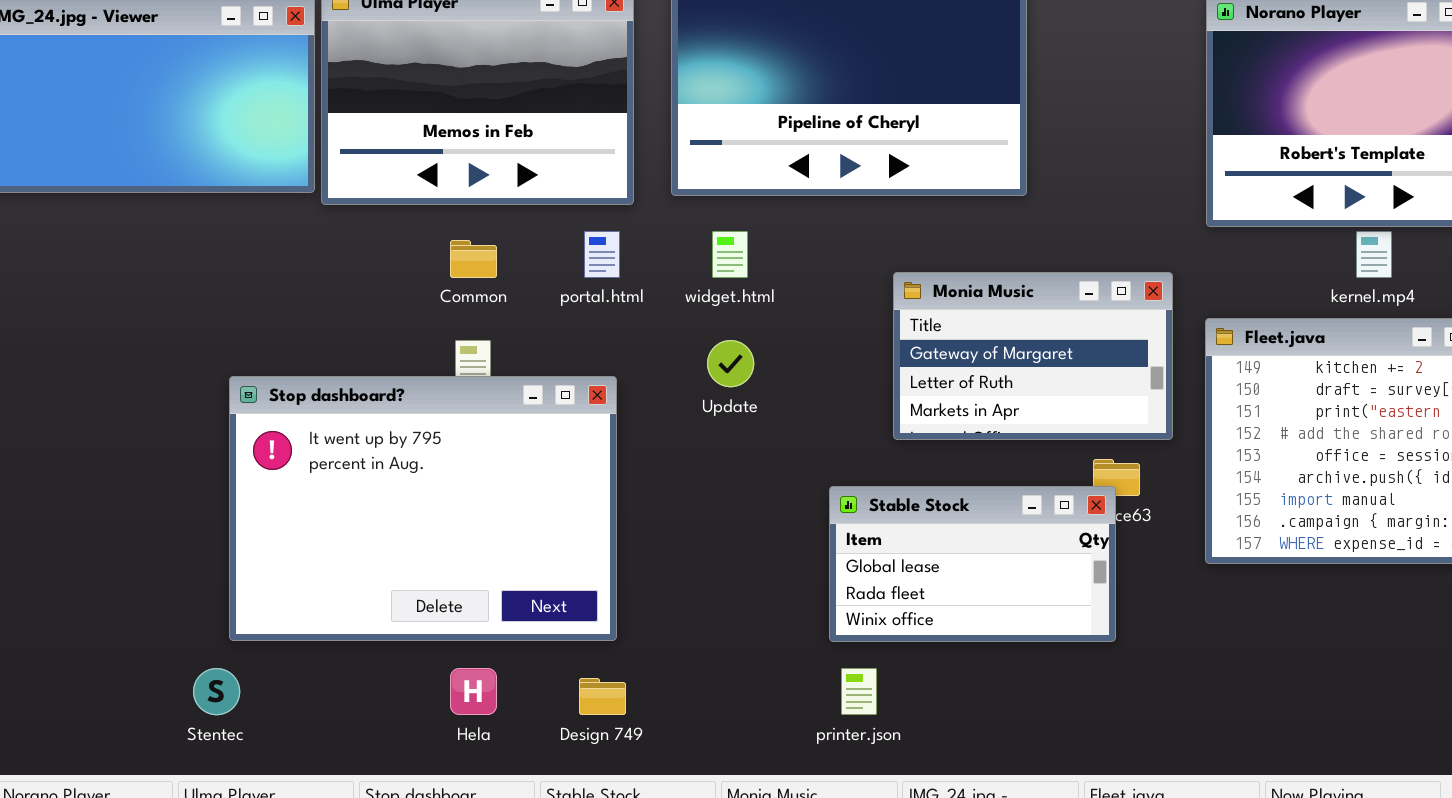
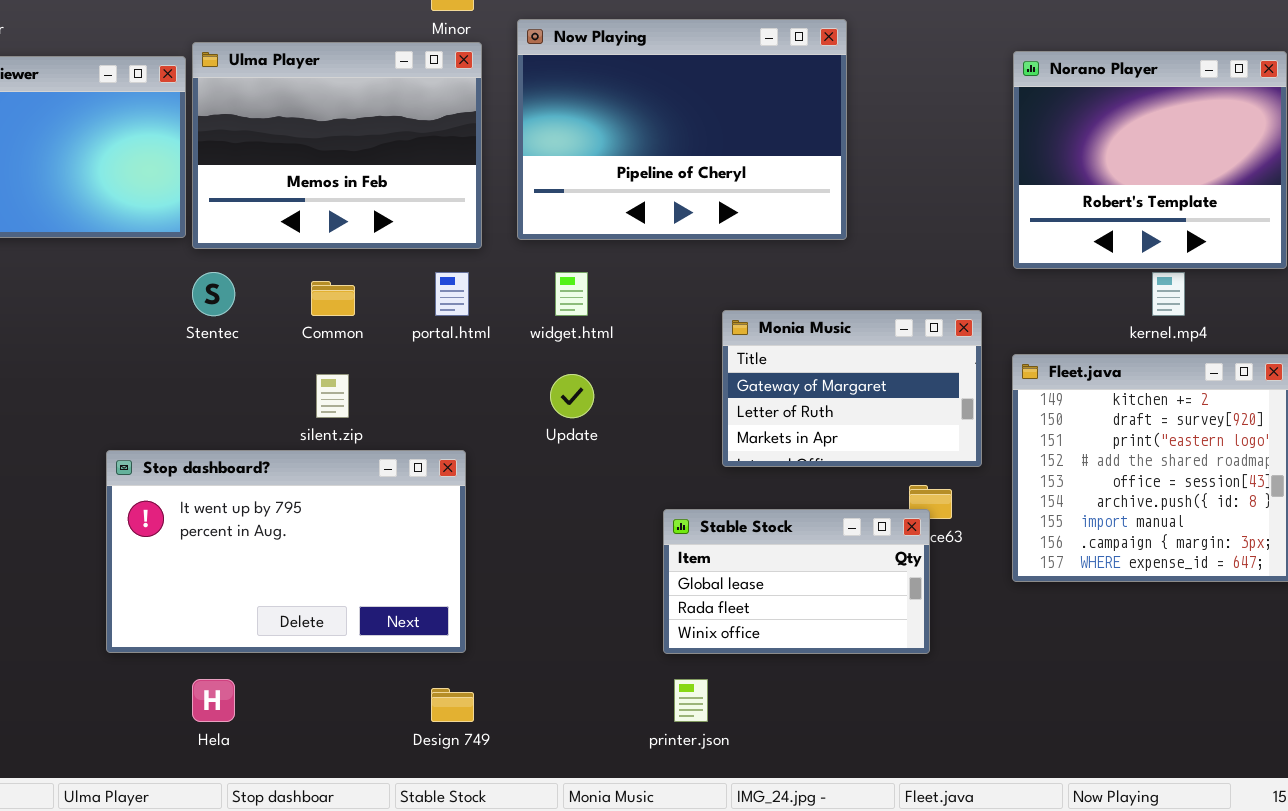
Stop dashboard?: [229,376,617,641] -> [106,450,466,653], resized
Stentec: [193,668,240,715] -> [192,272,235,316], moved
Hela: [450,668,497,715] -> [192,679,235,722], moved

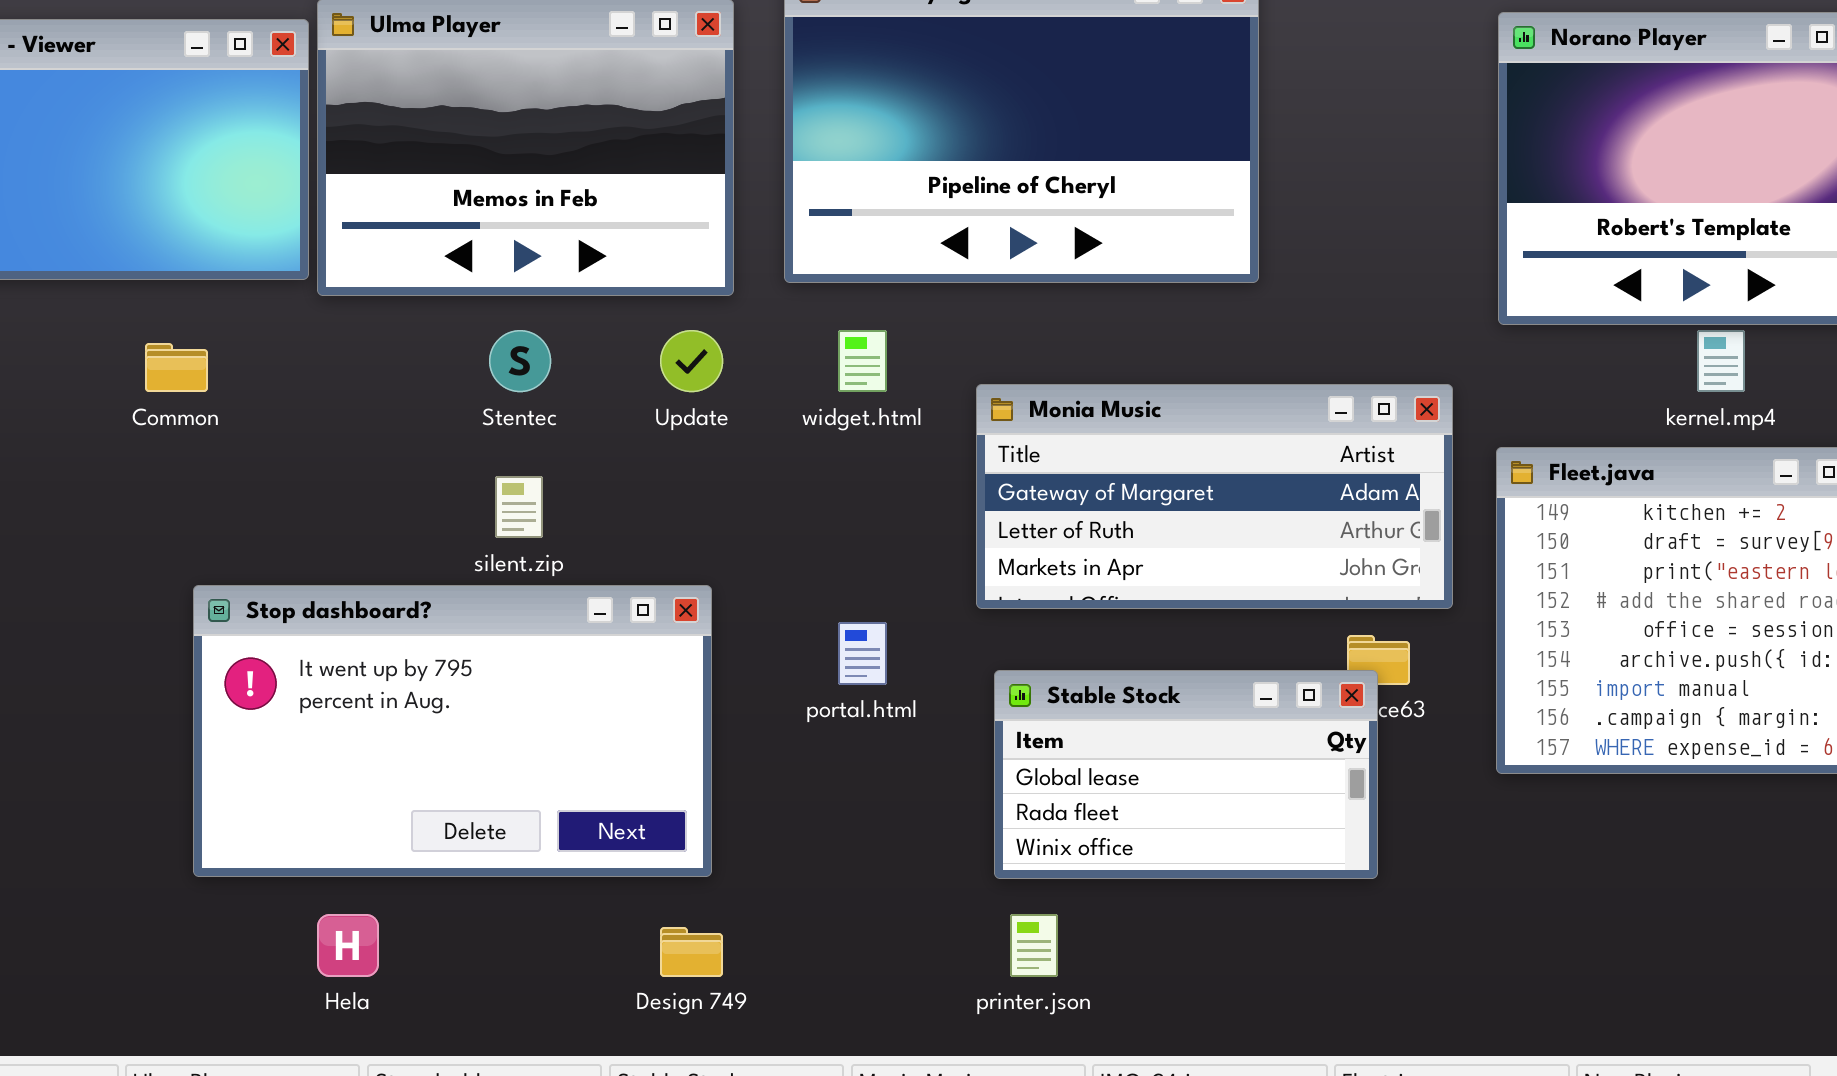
Stentec: [192,272,235,316] -> [489,330,551,392], moved
portal.html: [435,272,469,316] -> [838,622,887,685], moved
Common: [311,281,355,316] -> [145,343,208,392], moved
Monia Music: [722,310,982,467] -> [976,384,1453,609], resized
Update: [550,374,594,418] -> [660,330,723,392], moved

